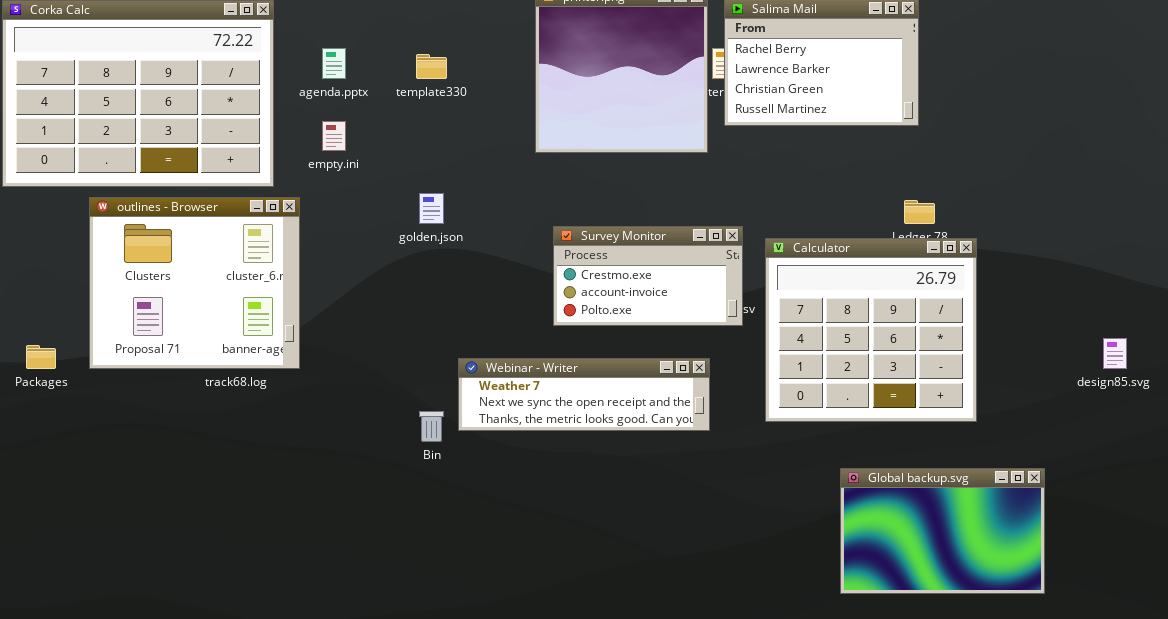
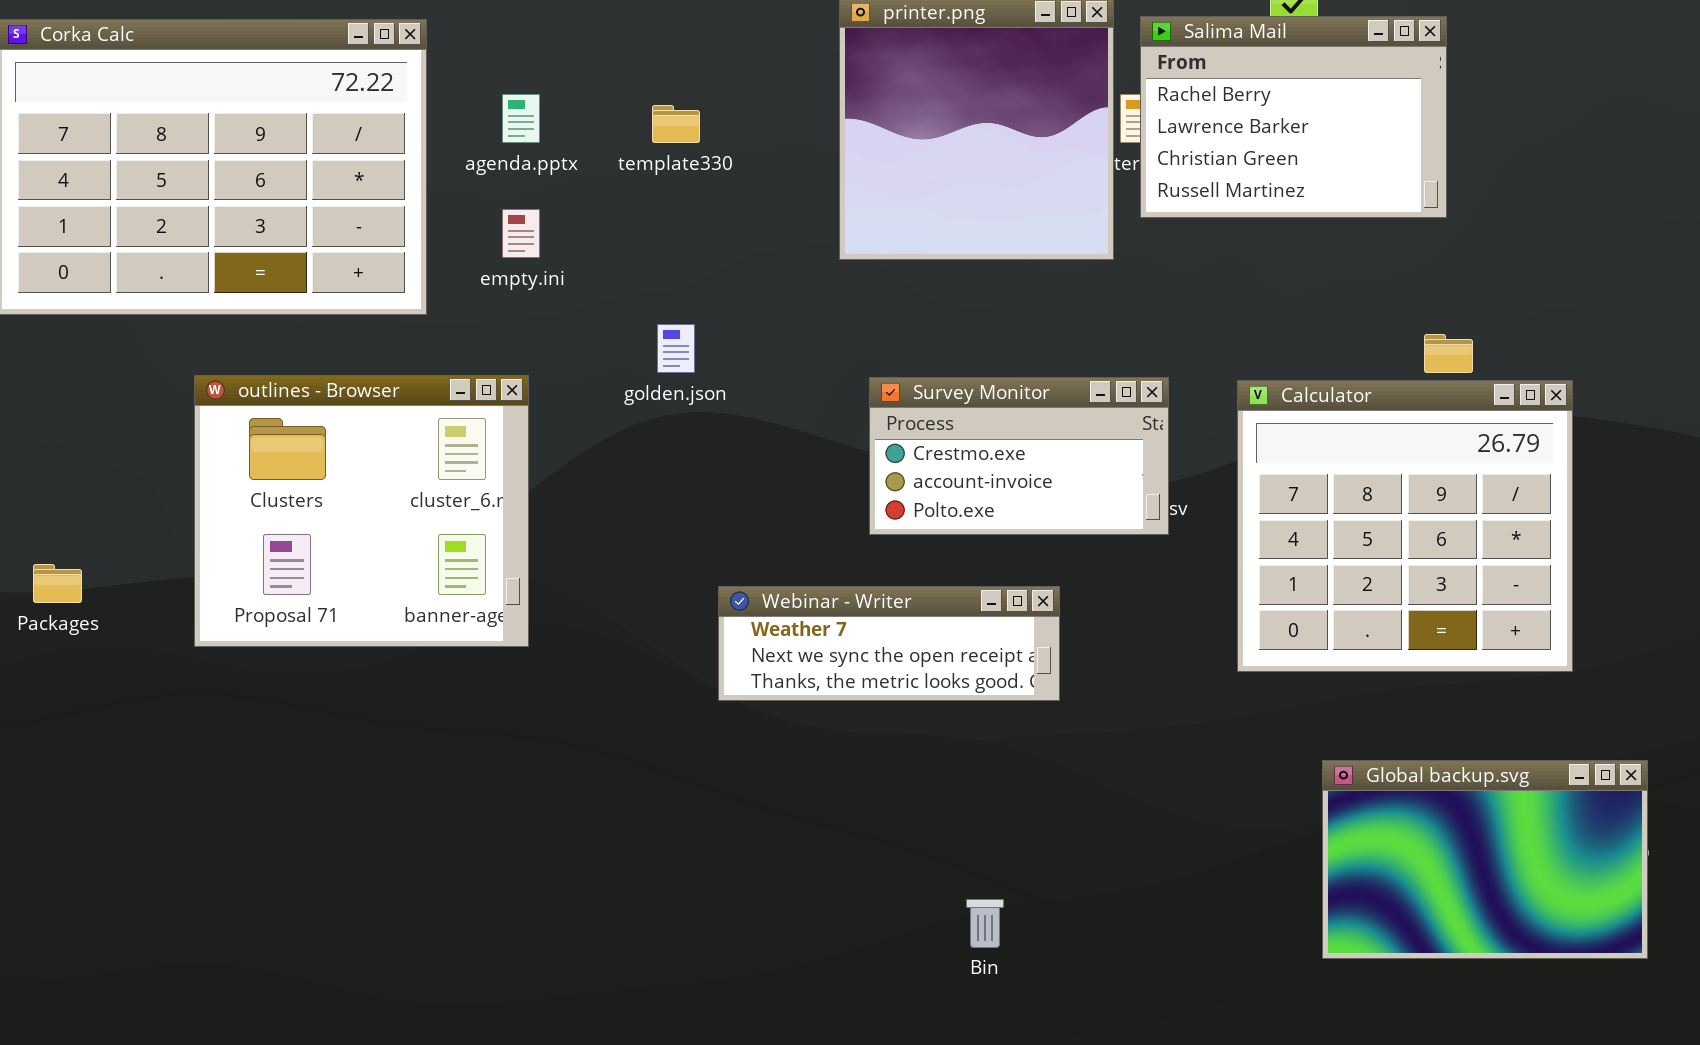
outlines - Browser: [89,197,300,369] -> [194,375,529,647], moved
Calculator: [765,238,977,422] -> [1237,380,1573,672], moved
Webinar - Writer: [458,358,710,431] -> [718,586,1060,701], resized
Bin: [419,411,444,442] -> [966,899,1004,948], moved

